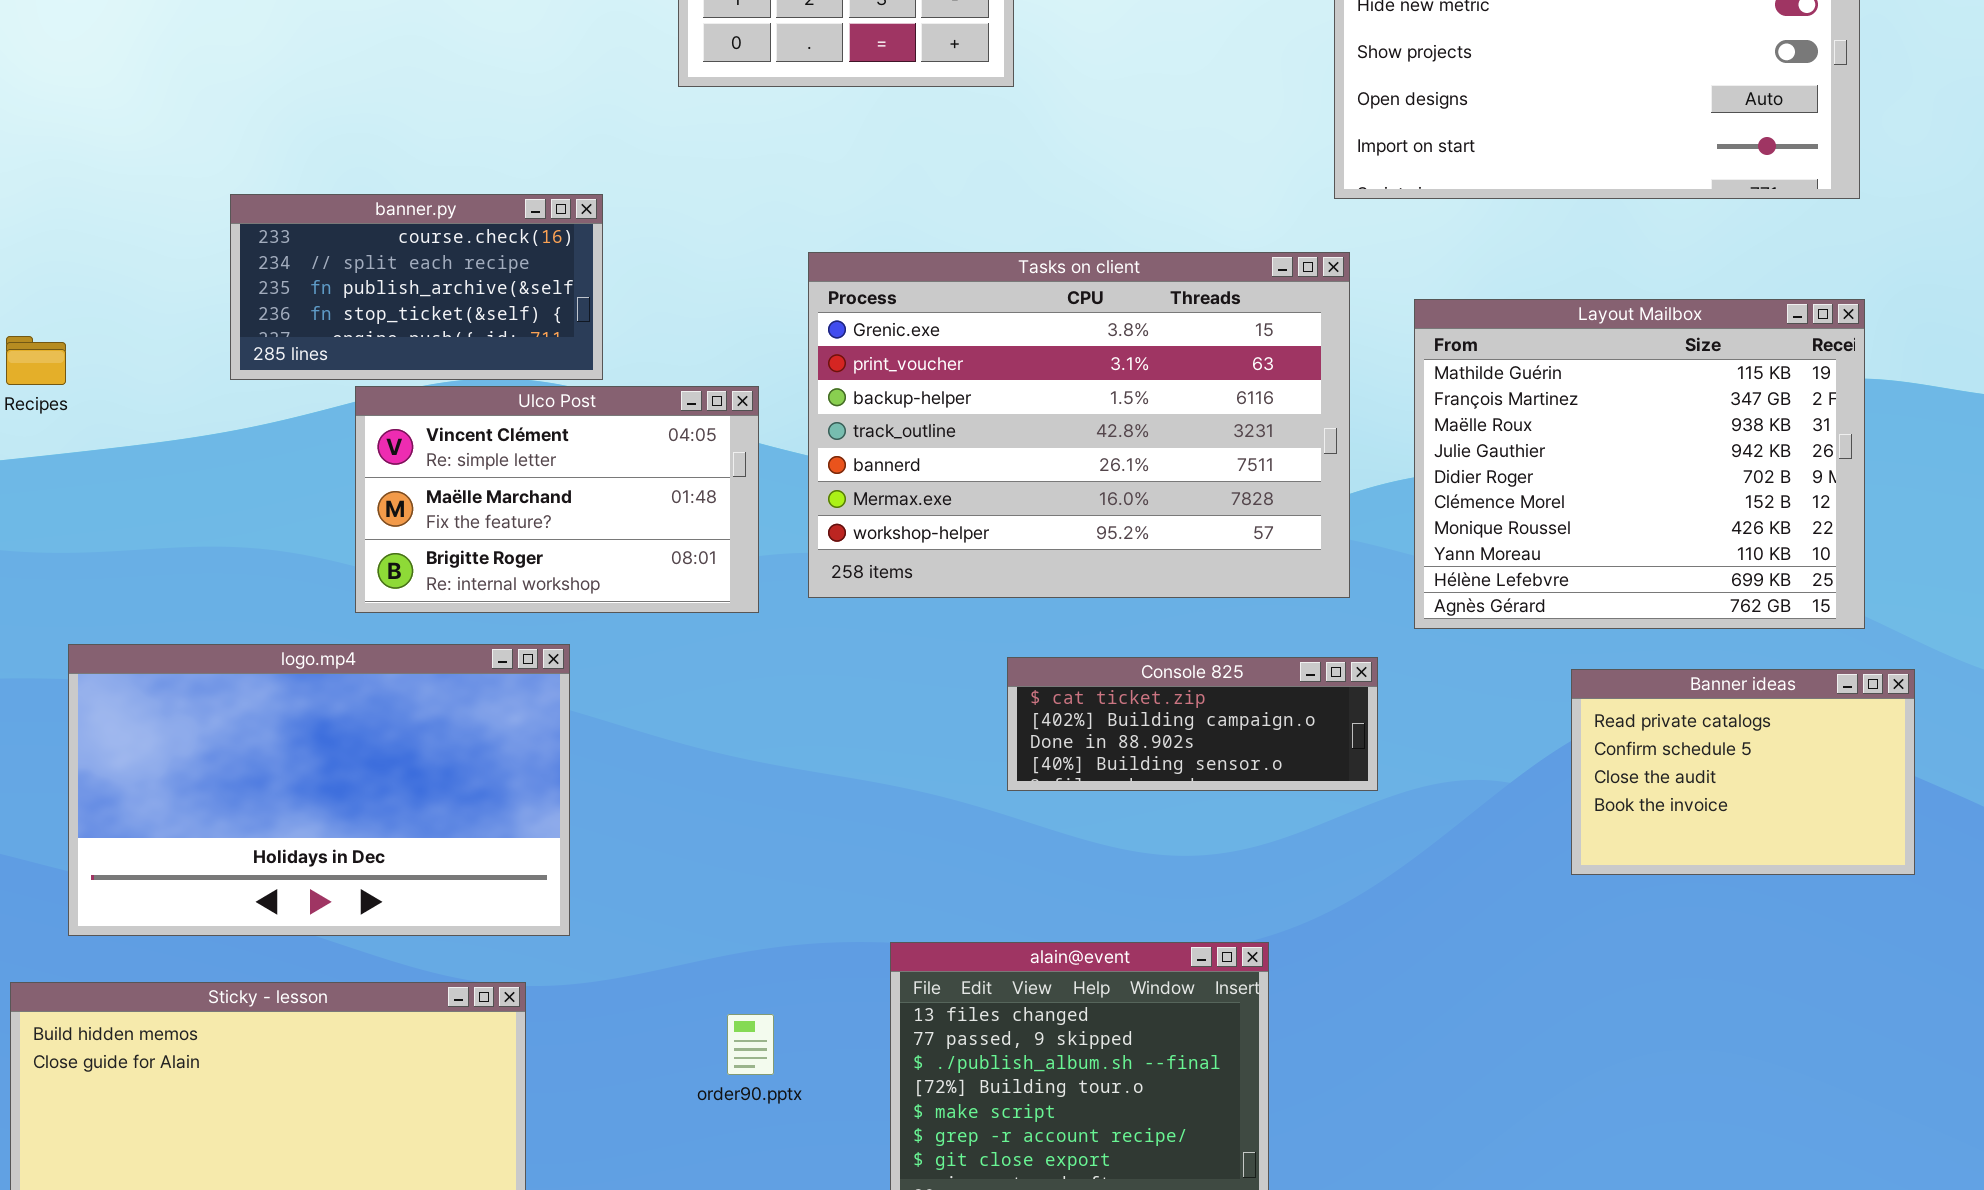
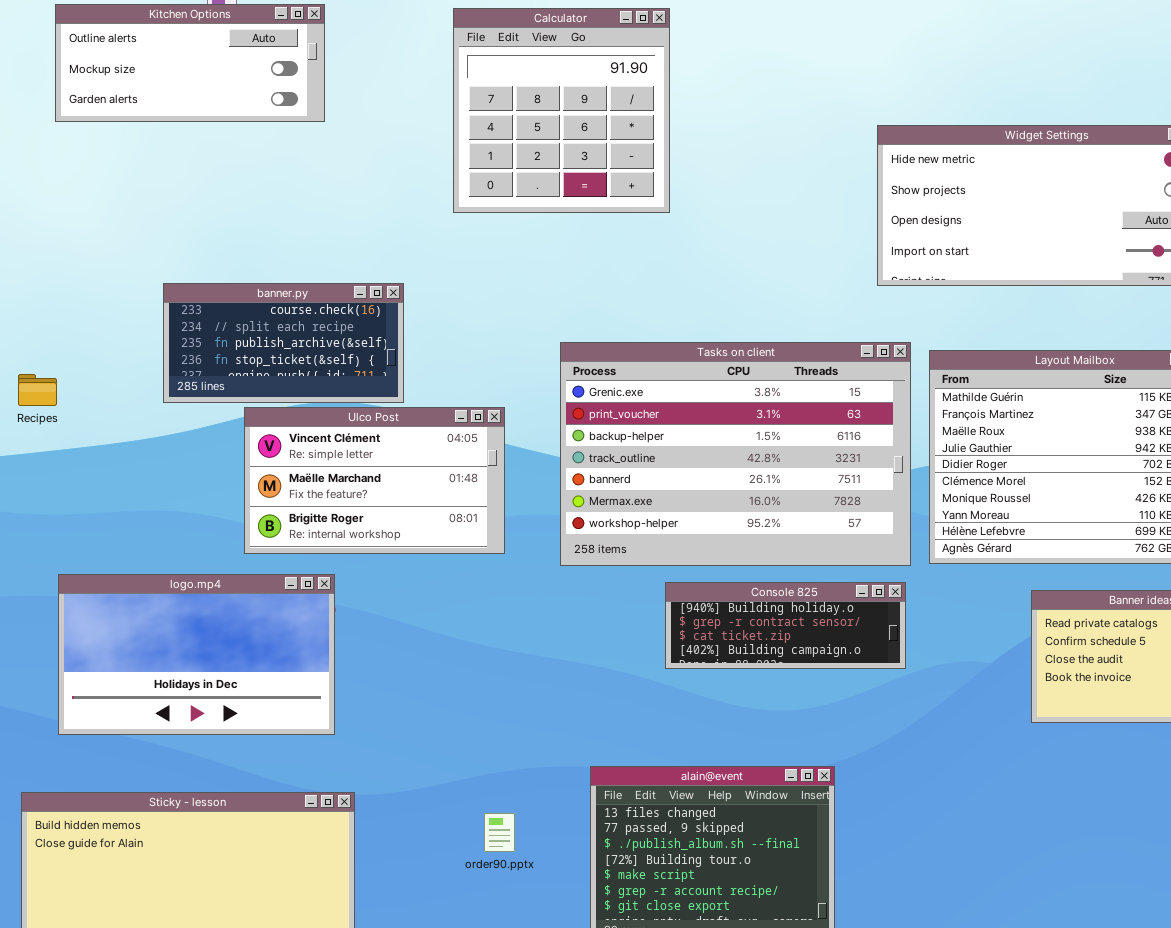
Tasks on client: [808,252,1350,598] -> [560,342,911,566], moved
logo.mp4: [68,644,570,936] -> [58,574,335,735], resized
Console 825: [1007,657,1378,791] -> [665,582,906,669], scrolled up 2 rows

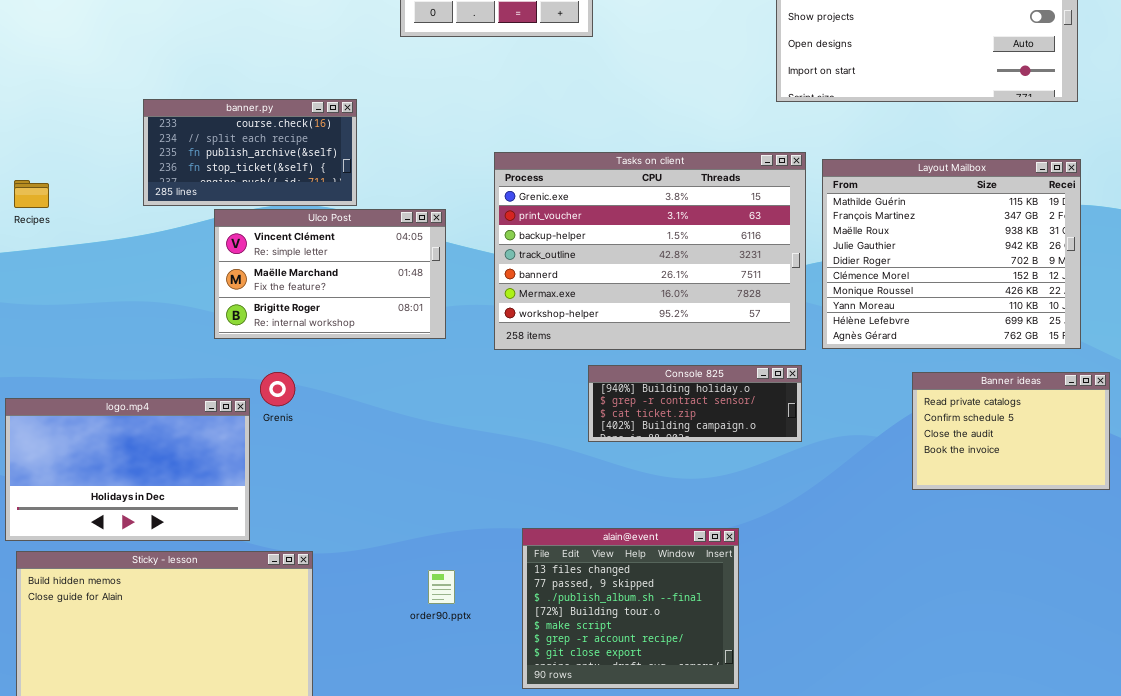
logo.mp4: [58,574,335,735] -> [5,398,250,541], moved

